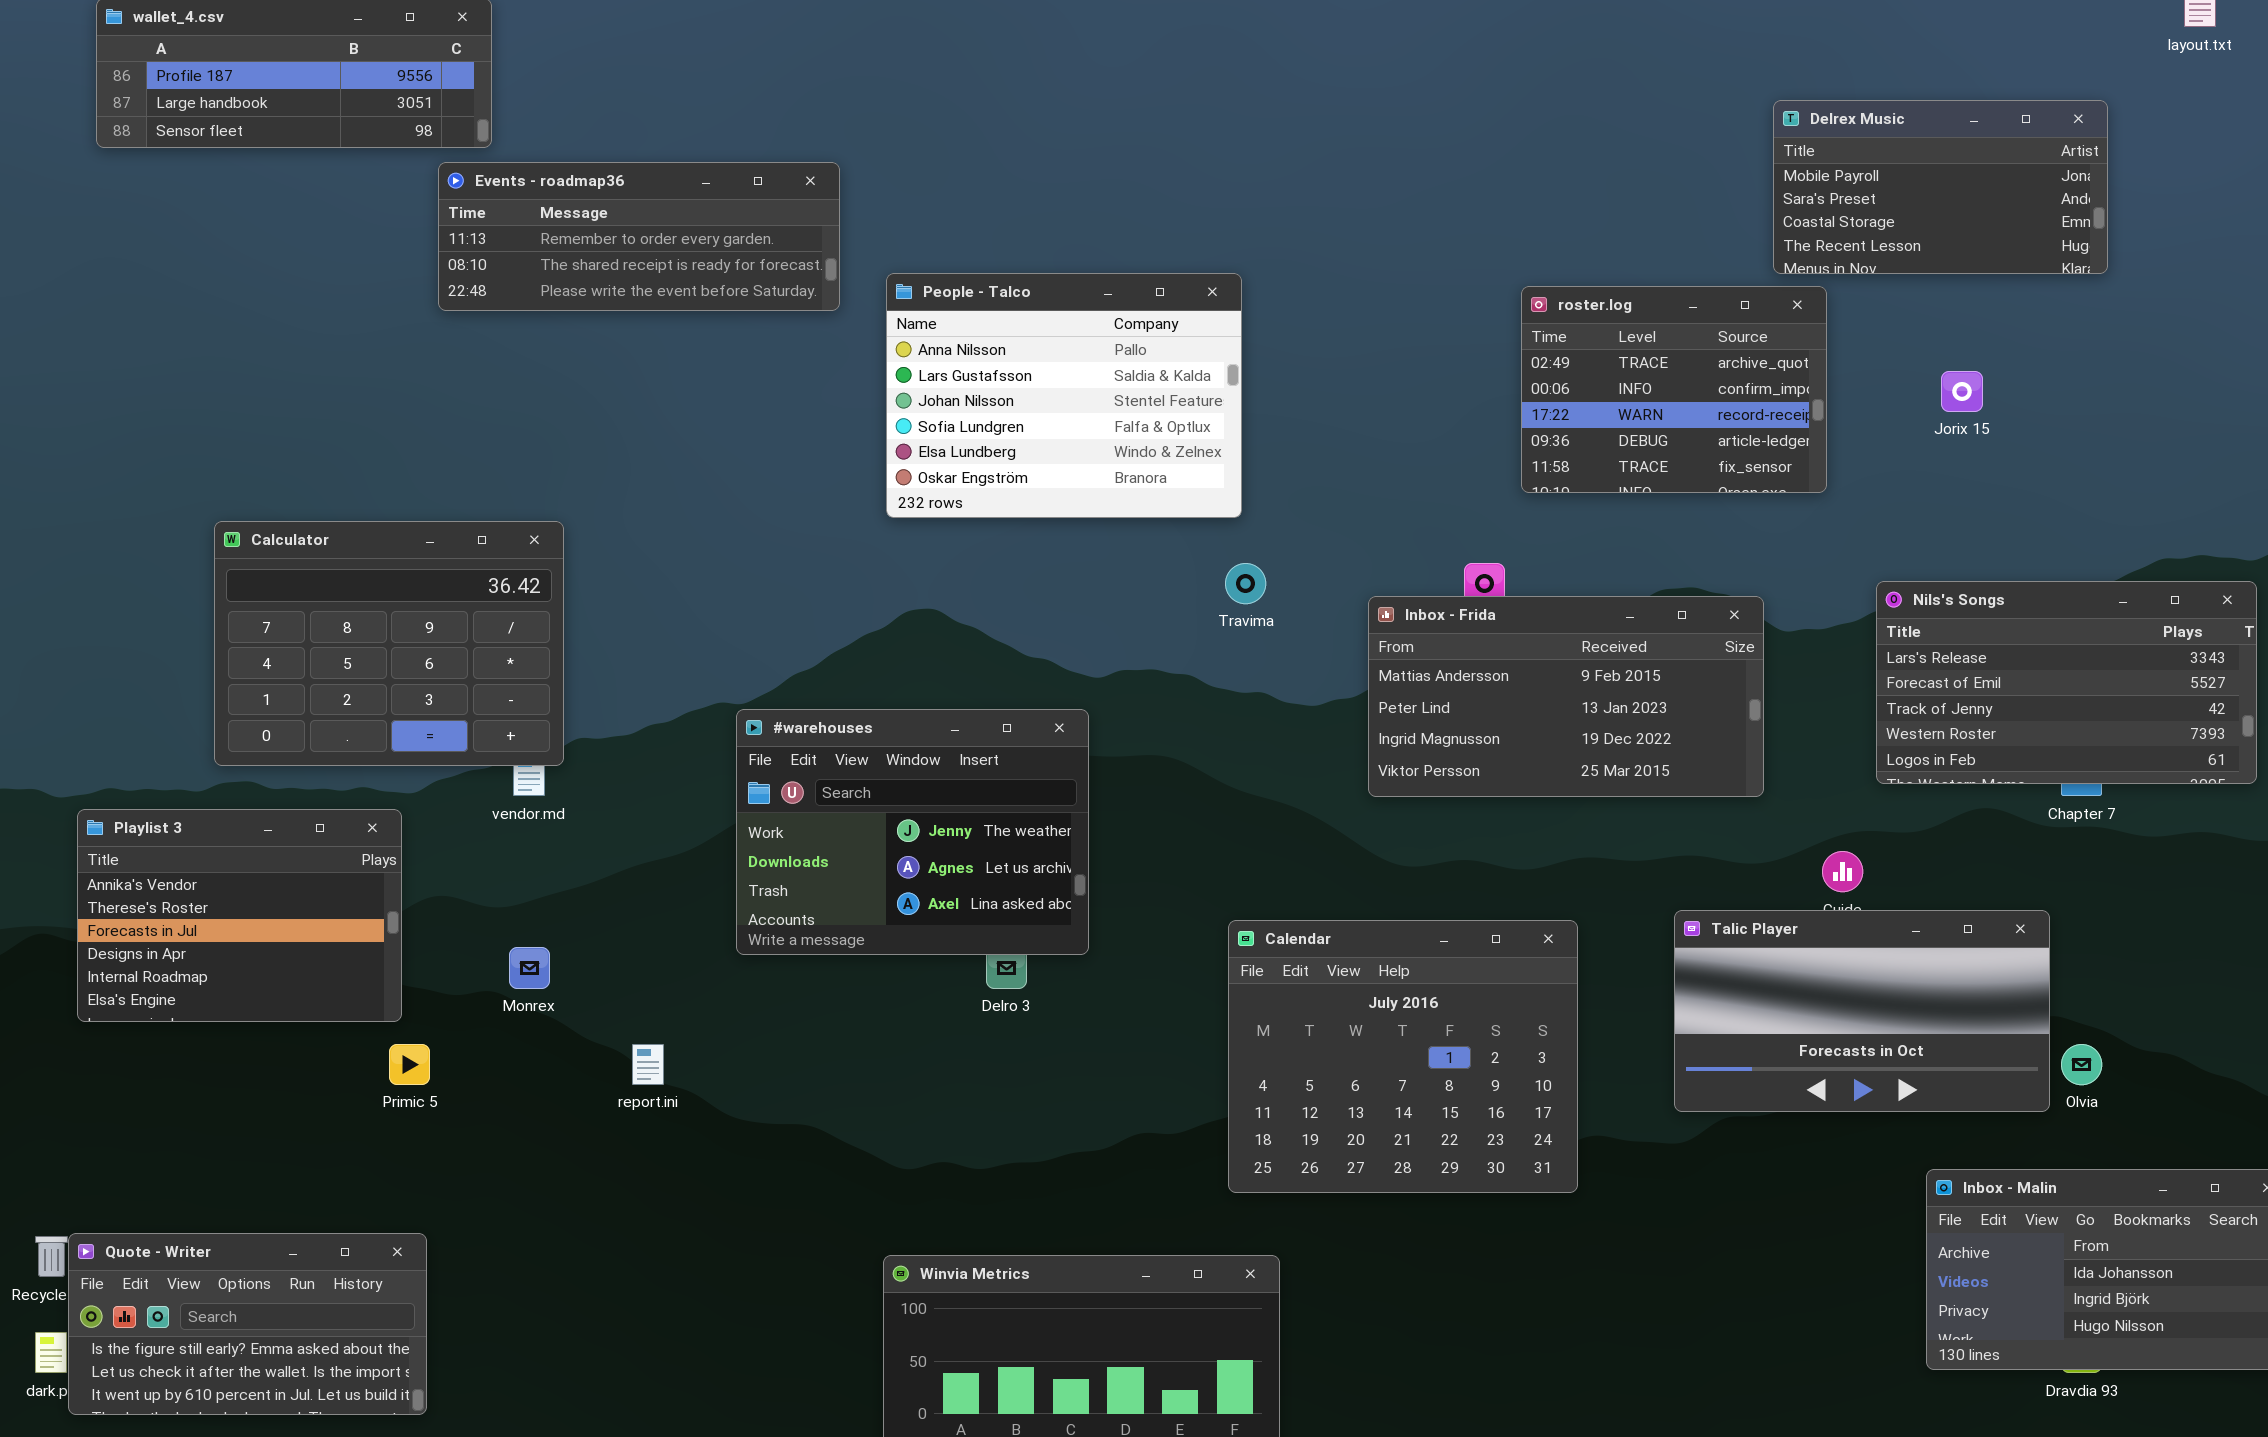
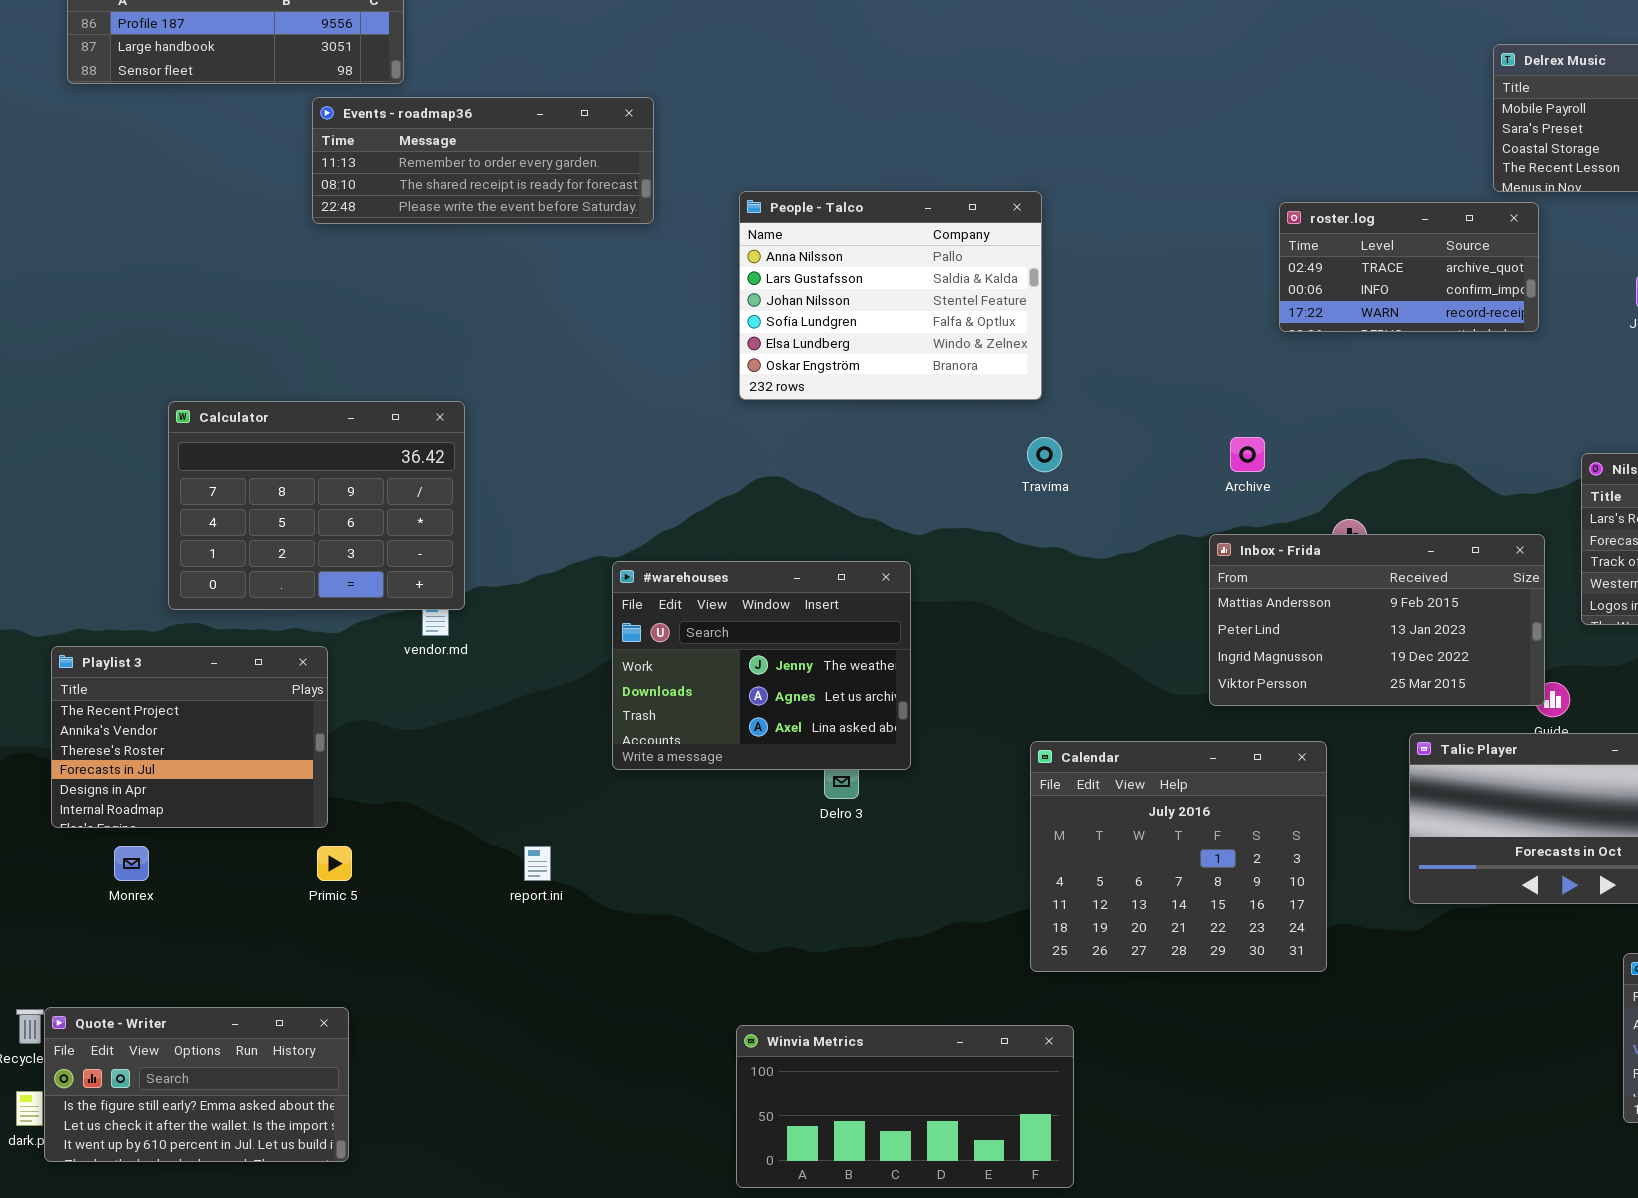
Events - roadmap36: [438,162,840,311] -> [312,97,654,224], moved
roster.log: [1521,286,1827,493] -> [1279,202,1539,332], resized
Inbox - Frida: [1368,596,1764,797] -> [1209,534,1545,706], moved
Playlist 3: [77,809,402,1022] -> [51,646,328,828], scrolled up 1 row
Monrex: [509,947,550,989] -> [114,846,149,881], moved

